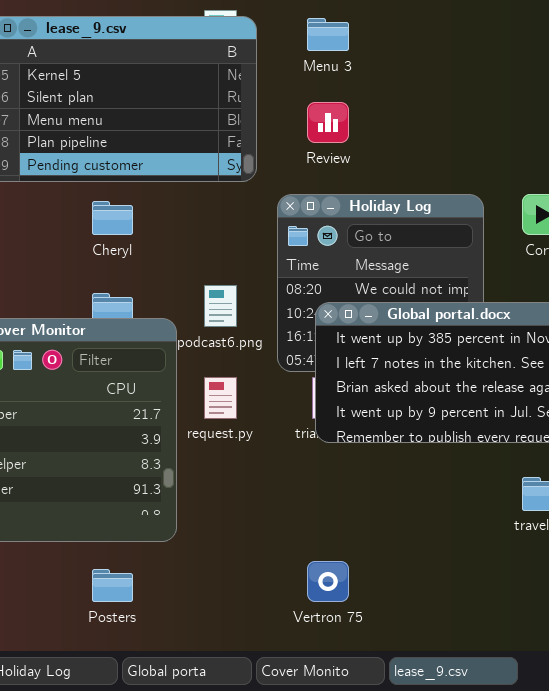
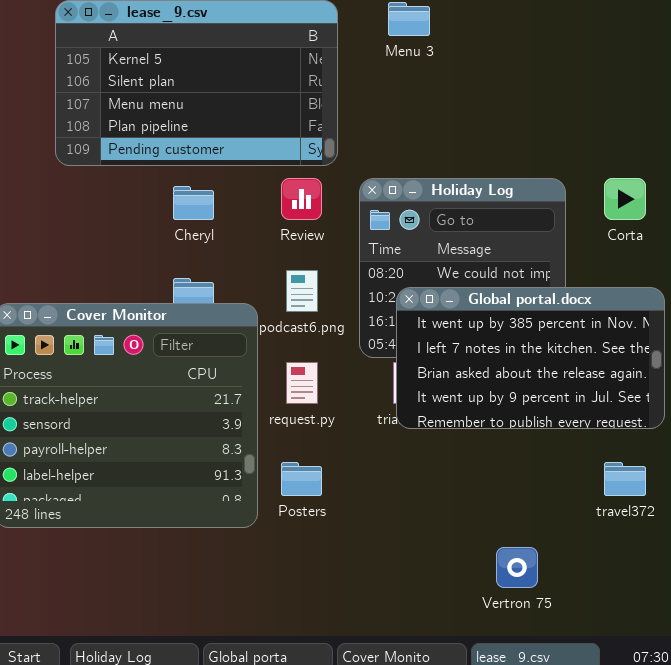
Review: [307,102,349,143] -> [281,178,322,220], moved
Vertron 75: [307,561,349,602] -> [496,547,538,588], moved
Posters: [92,569,133,602] -> [281,462,322,496], moved

